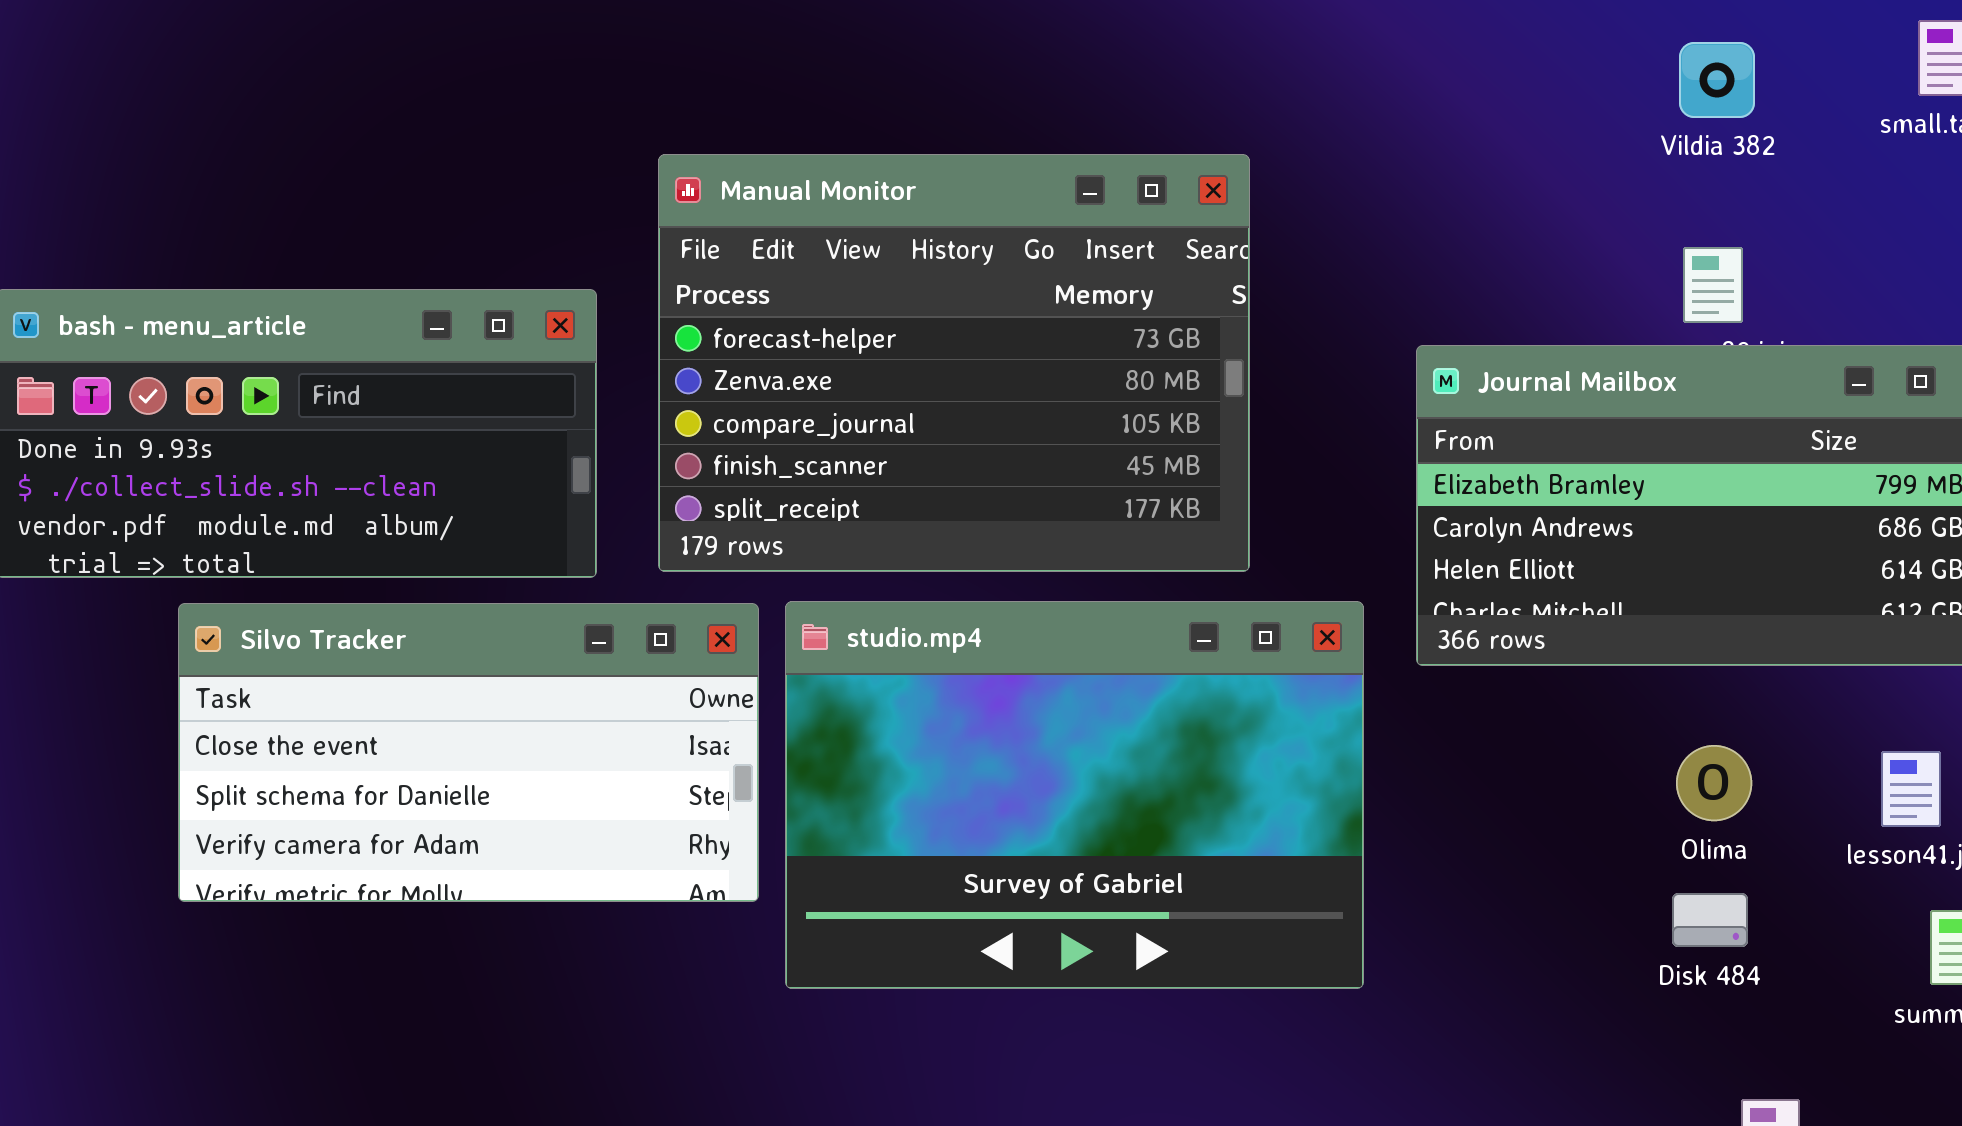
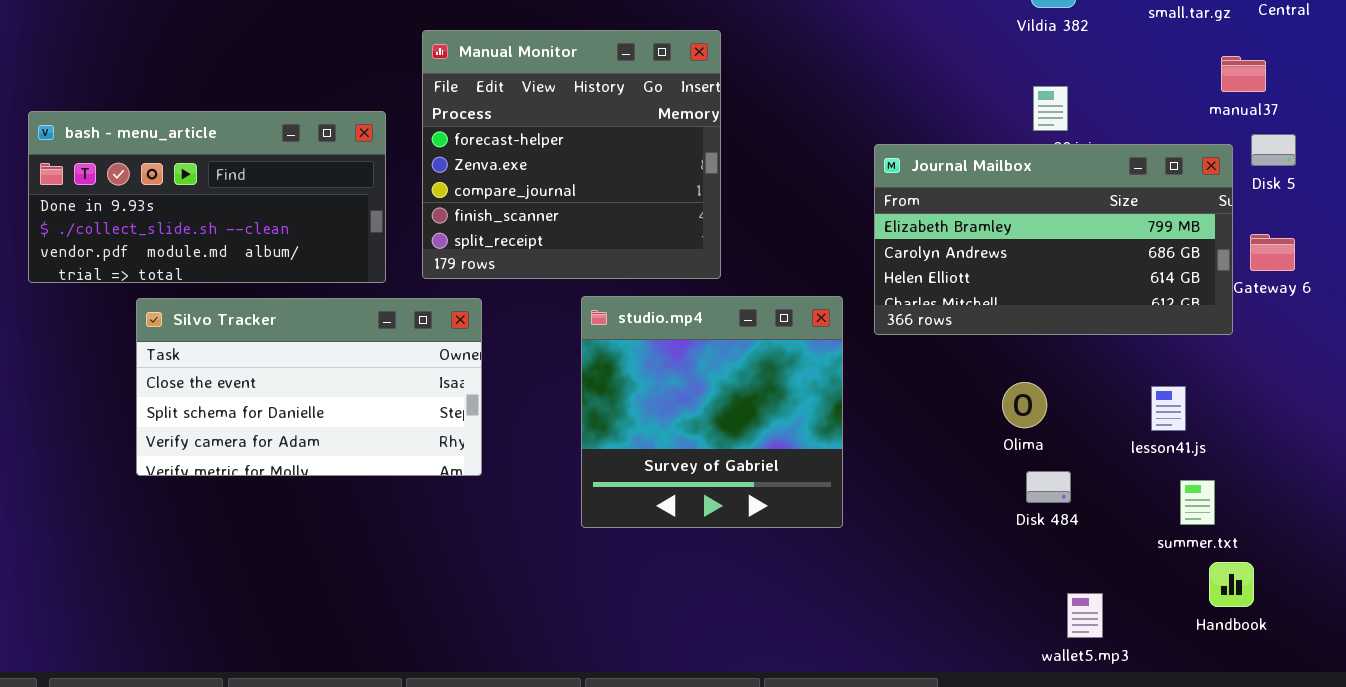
Manual Monitor: [658,154,1250,572] -> [422,30,721,279], resized
studio.mp4: [785,601,1364,989] -> [581,296,843,528], resized
Olima: [1676,745,1752,821] -> [1002,382,1047,428], moved

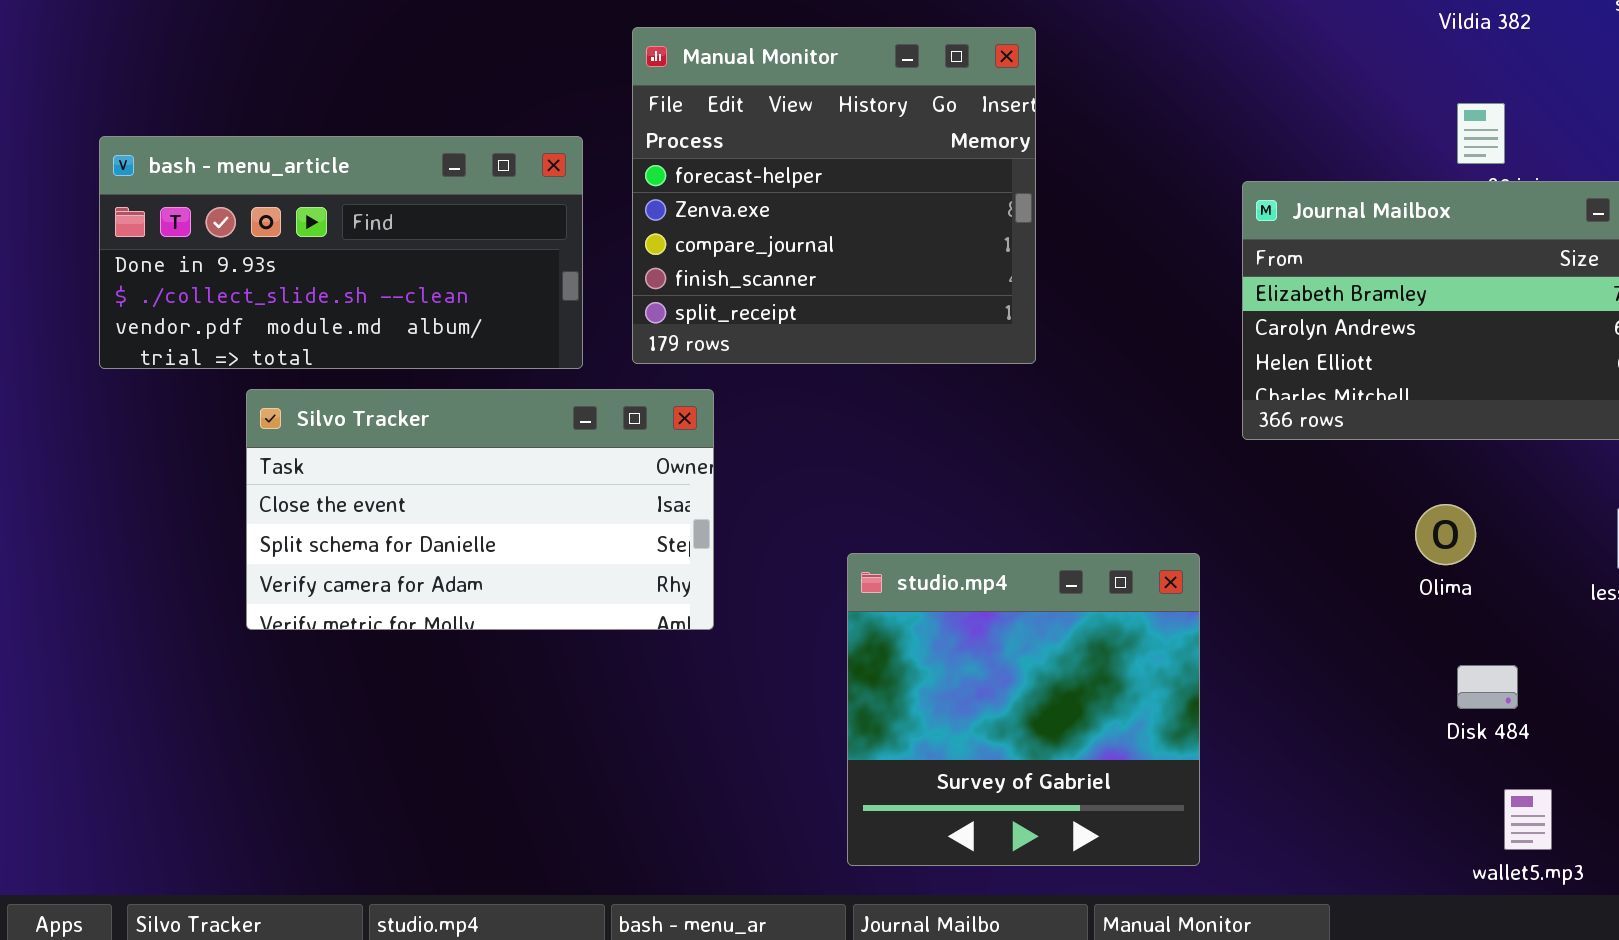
studio.mp4: [581,296,843,528] -> [847,553,1200,866], moved
Disk 484: [1026,471,1071,503] -> [1457,665,1518,709], moved

